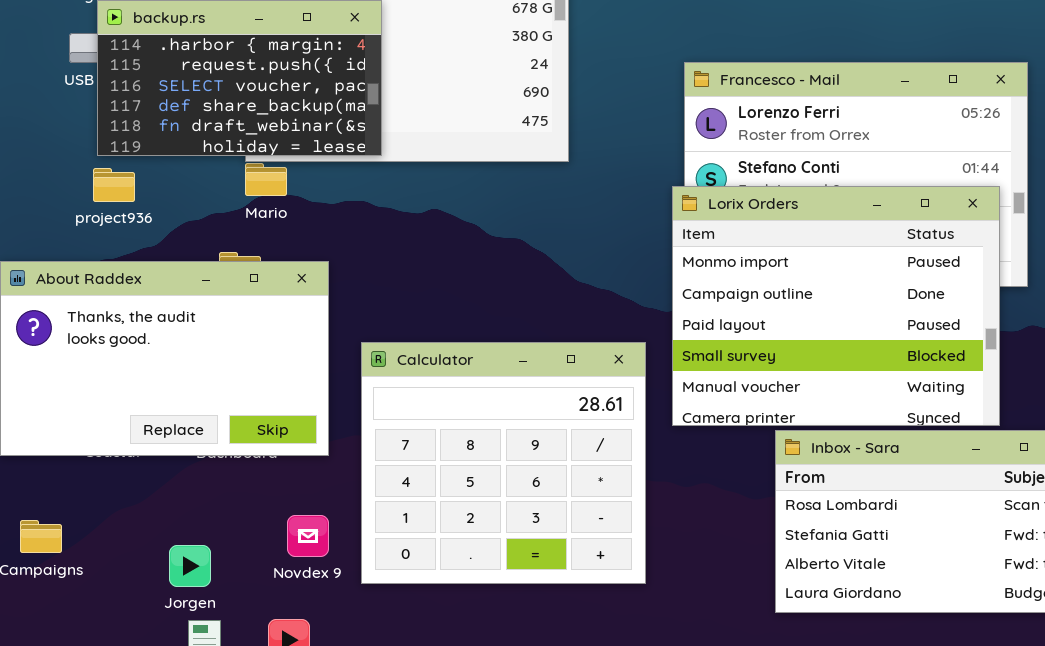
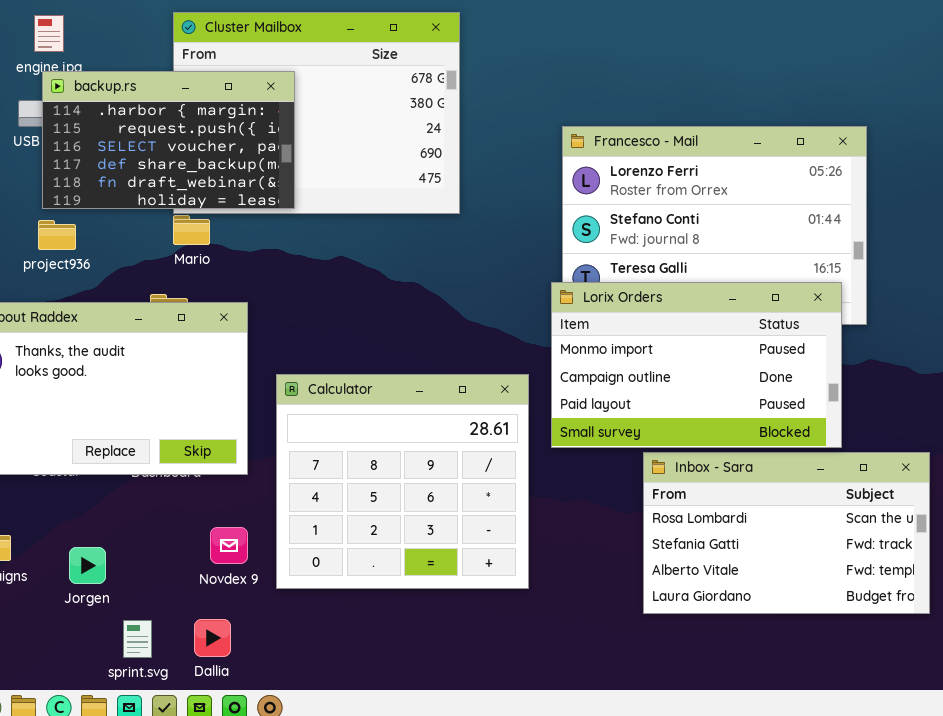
Lorix Orders: [672,186,1000,426] -> [551,282,842,448], resized
Jorgen: [169,545,211,587] -> [69,547,106,584], moved

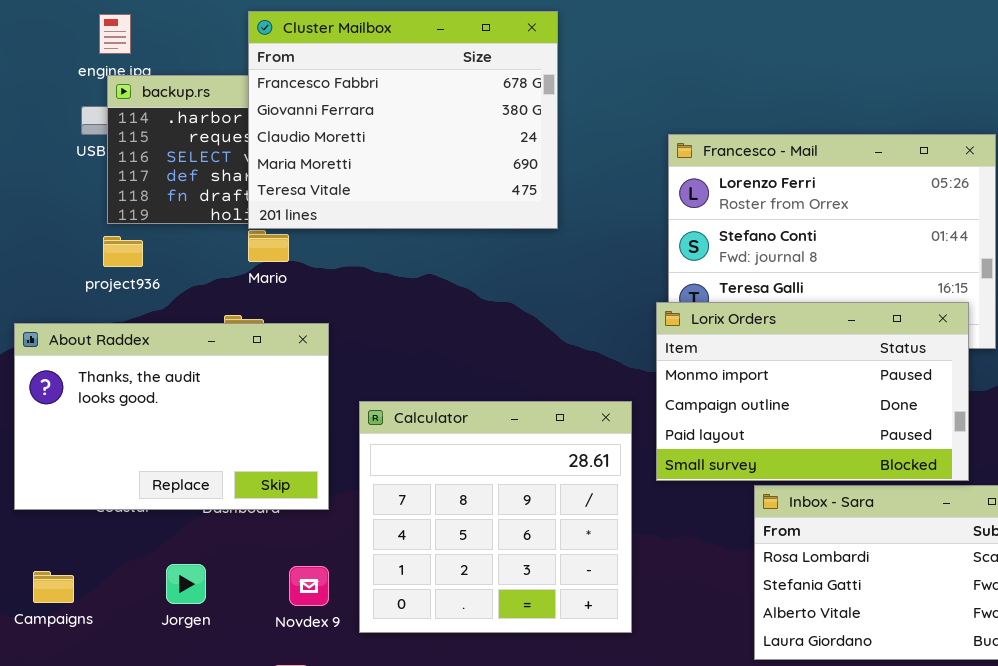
Cluster Mailbox: [173,12,460,214] -> [248,11,558,229], raised
Jorgen: [69,547,106,584] -> [166,564,206,604], moved

